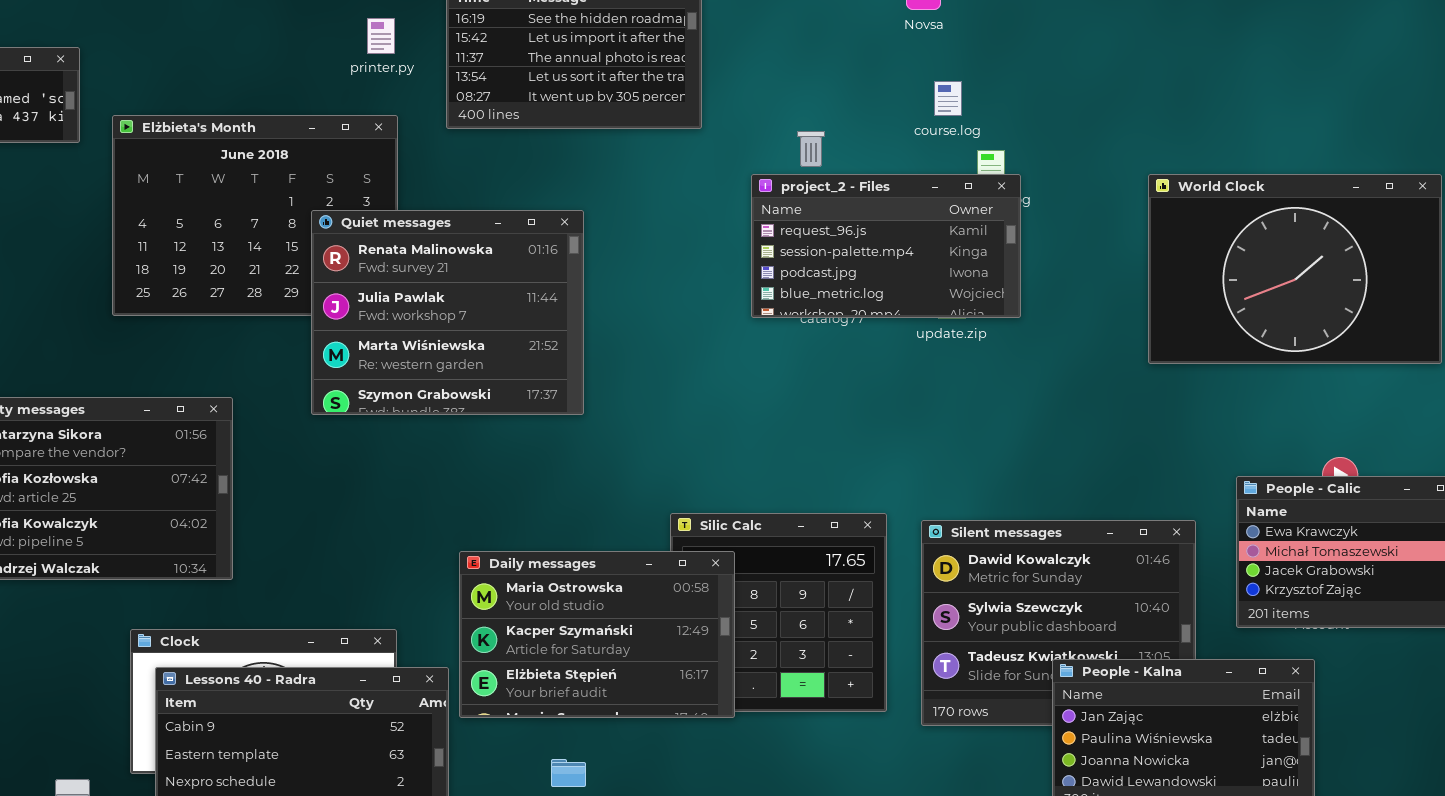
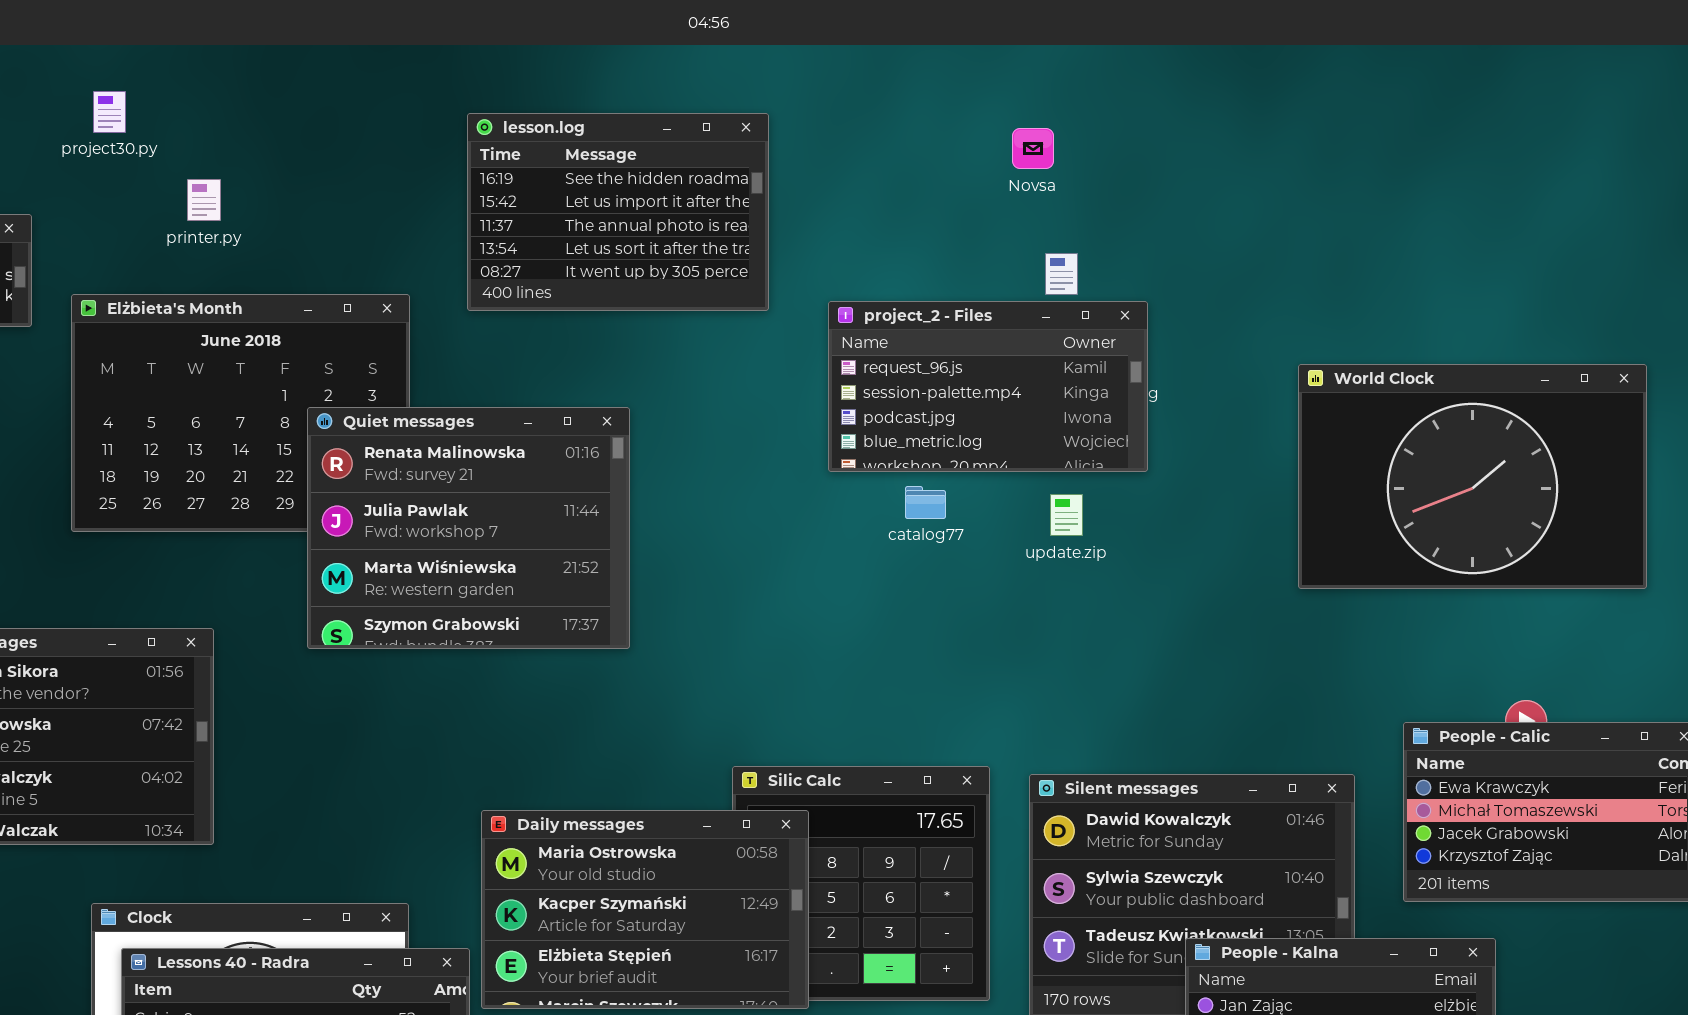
printer.py: [367,18,395,54] -> [187,179,221,221], moved
project_2 - Files: [751,174,1021,318] -> [828,301,1148,472], moved

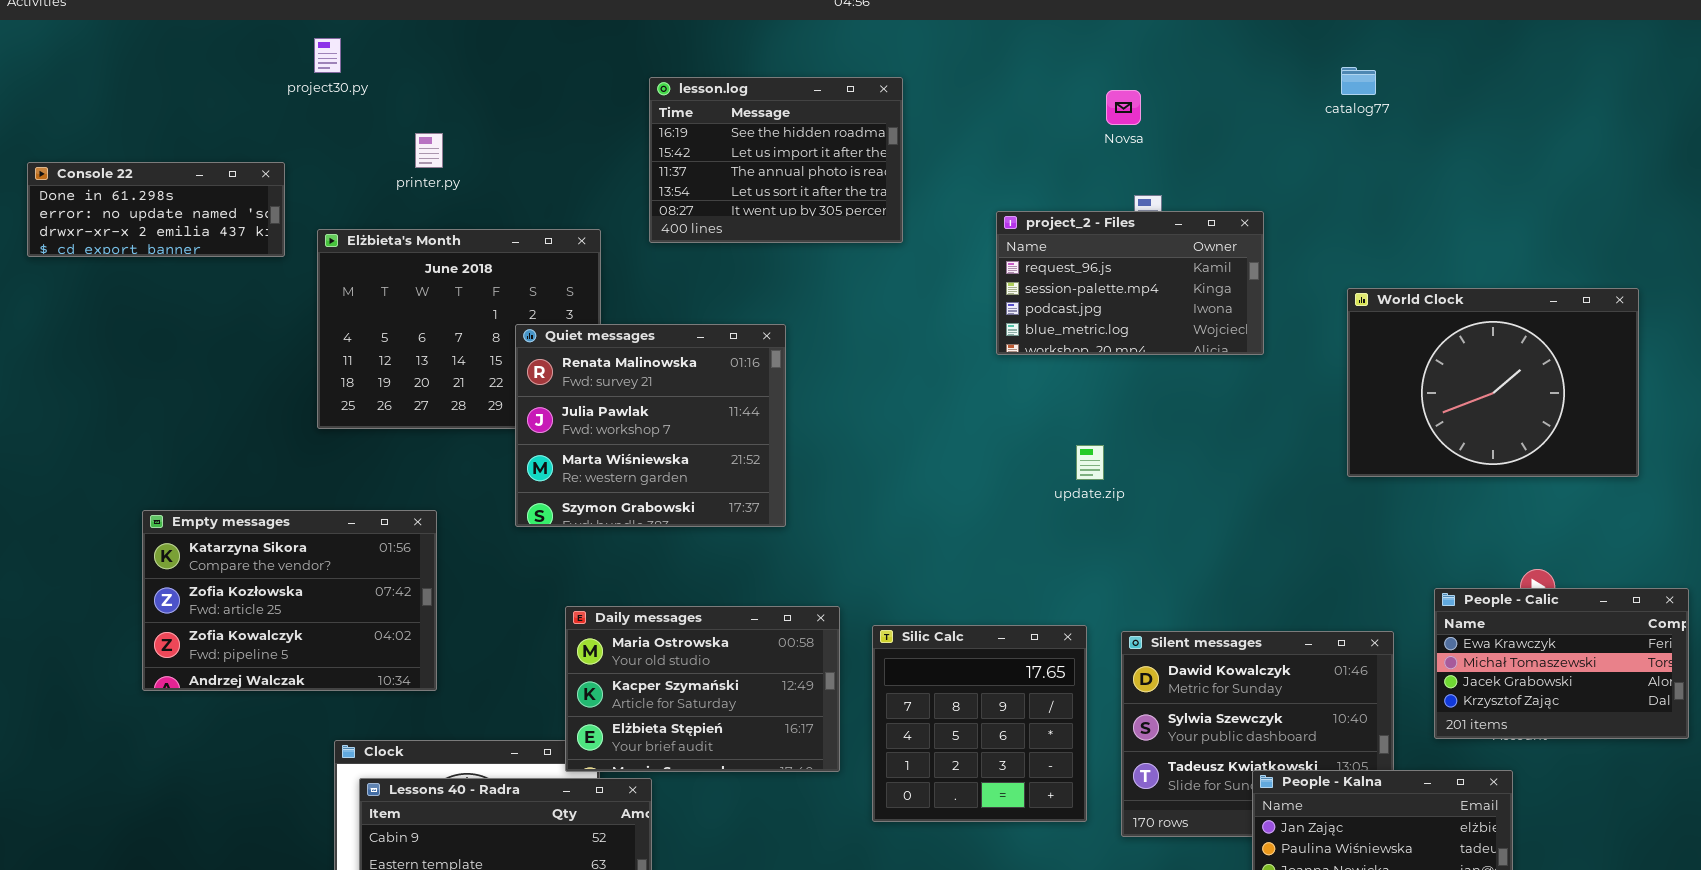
project30.py: [93,91,126,133] -> [314,38,341,73], moved
project_2 - Files: [828,301,1148,472] -> [996,211,1264,355], moved
catalog77: [905,486,946,519] -> [1341,67,1376,95], moved
update.zip: [1050,494,1083,536] -> [1076,445,1104,480], moved
Daily messages: [481,810,809,1009] -> [565,606,840,772], moved

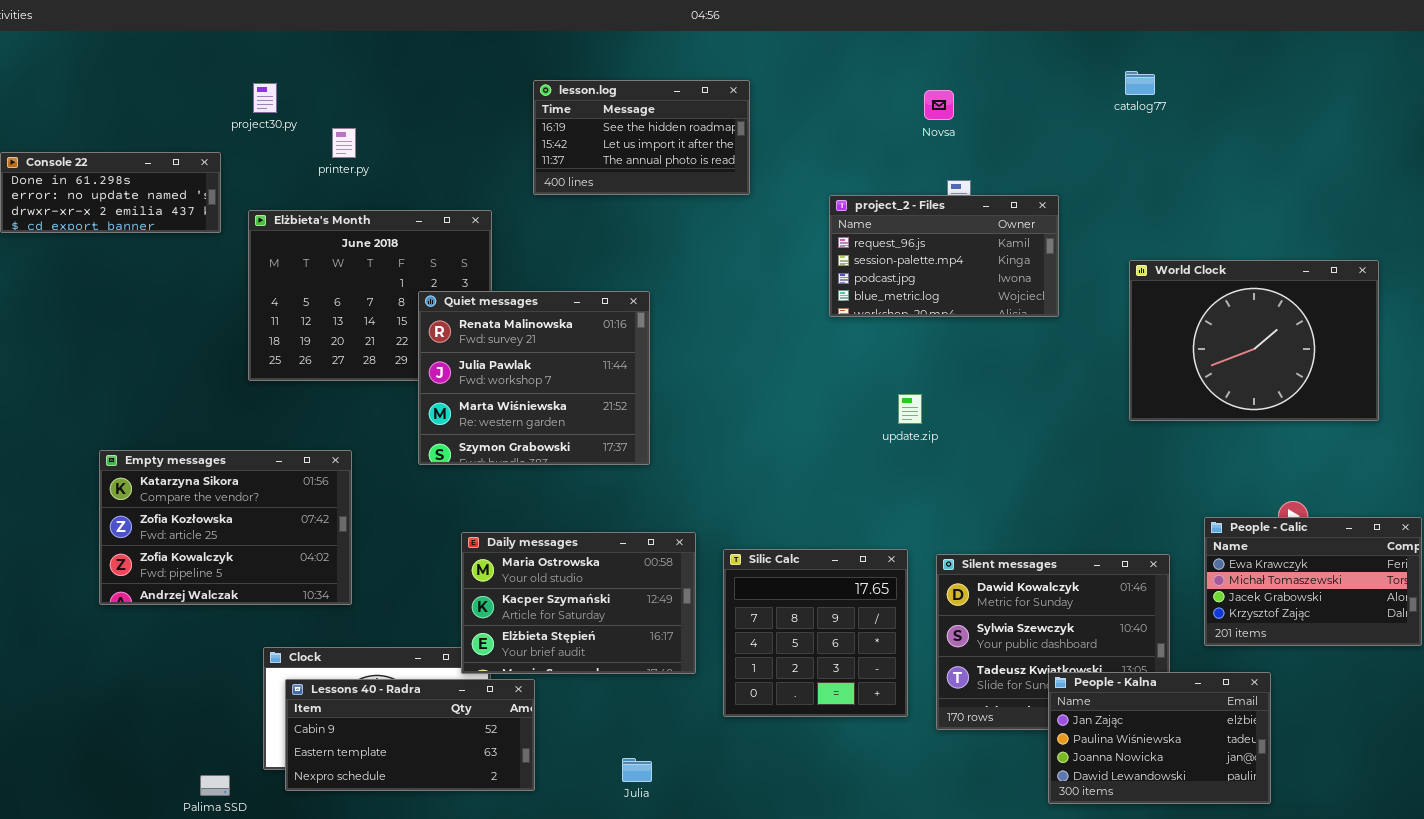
project30.py: [314,38,341,73] -> [253,83,277,113], moved
lesson.log: [649,77,903,243] -> [533,80,750,195], resized

